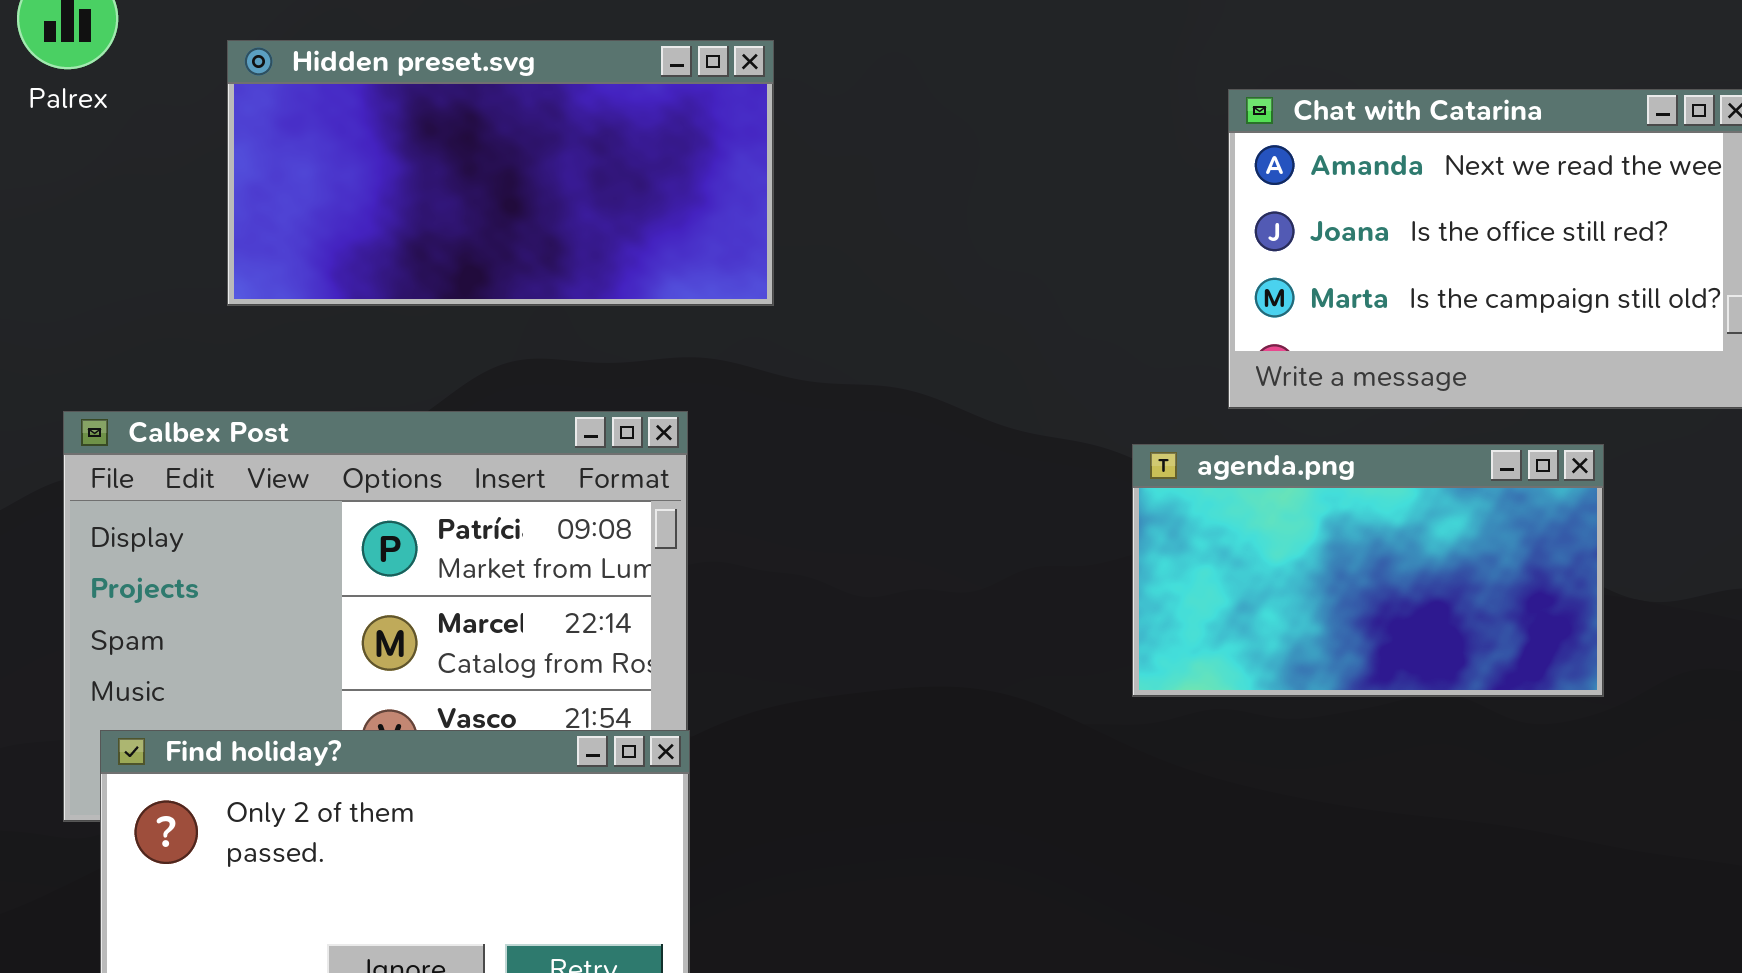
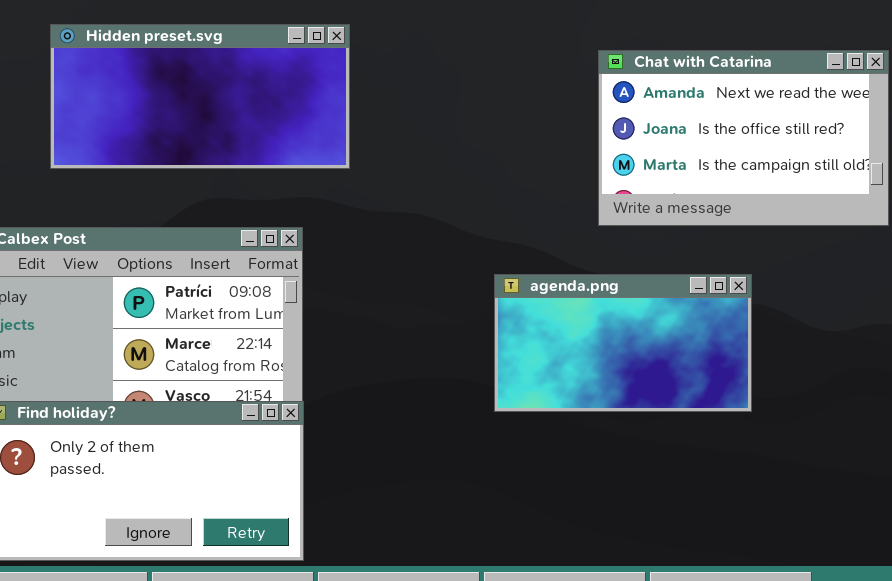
agenda.png: [1132,444,1604,697] -> [494,274,752,412], moved

